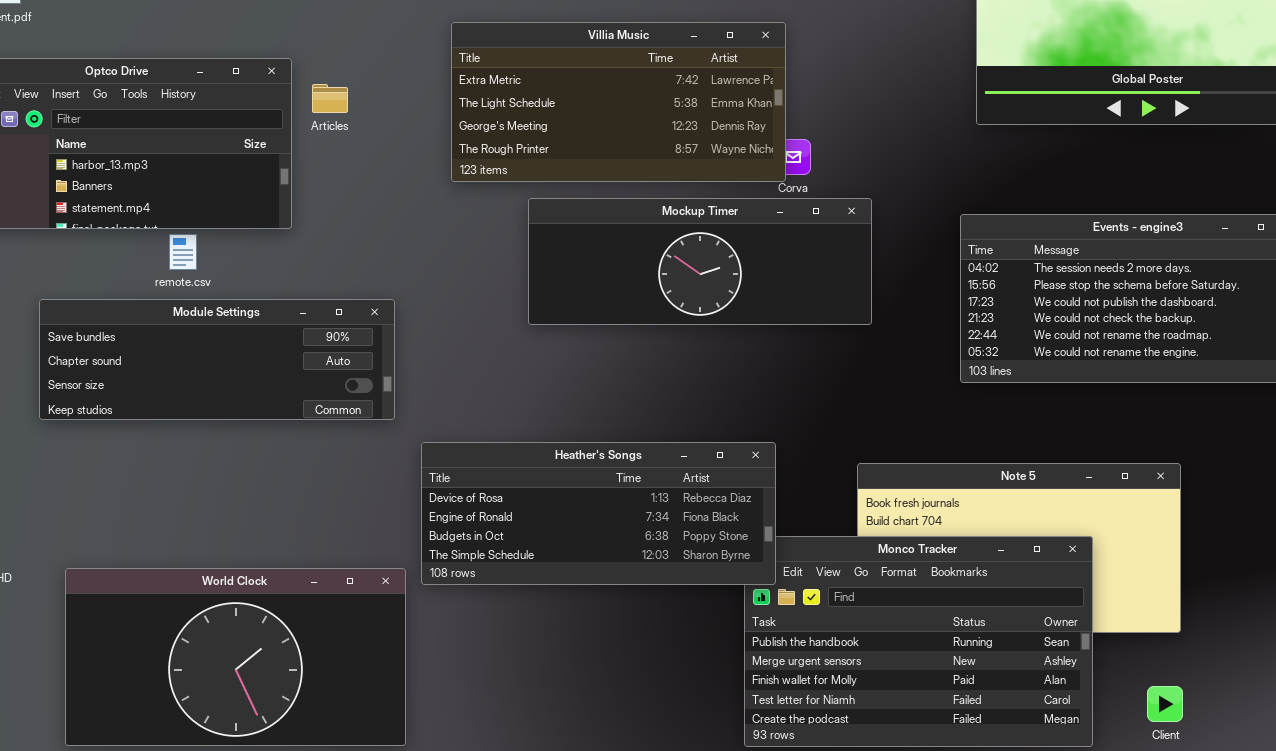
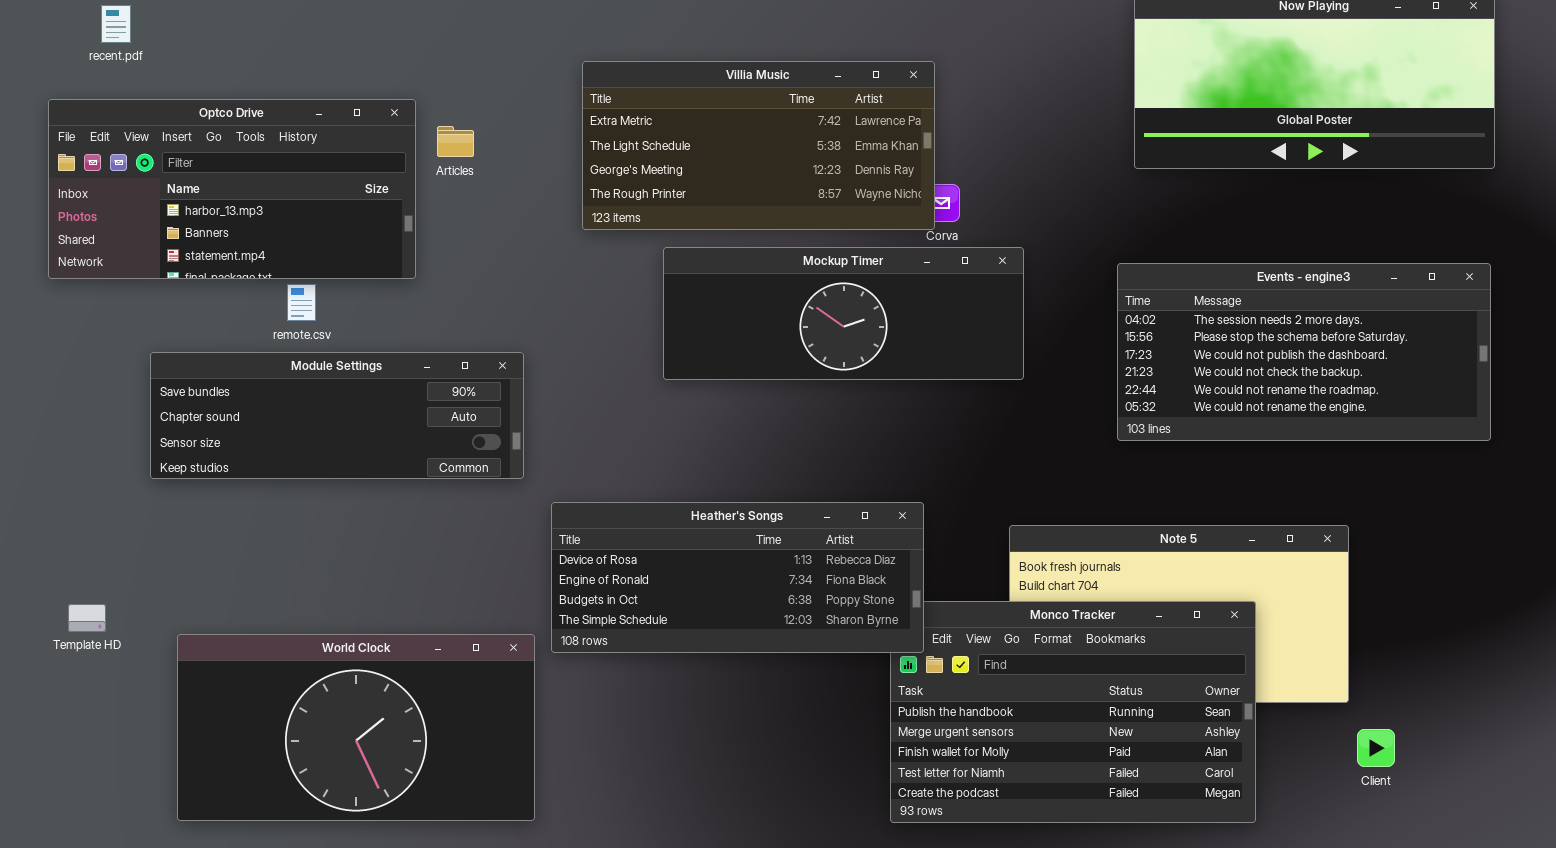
Client: [1147,686,1183,722] -> [1357,729,1395,767], moved

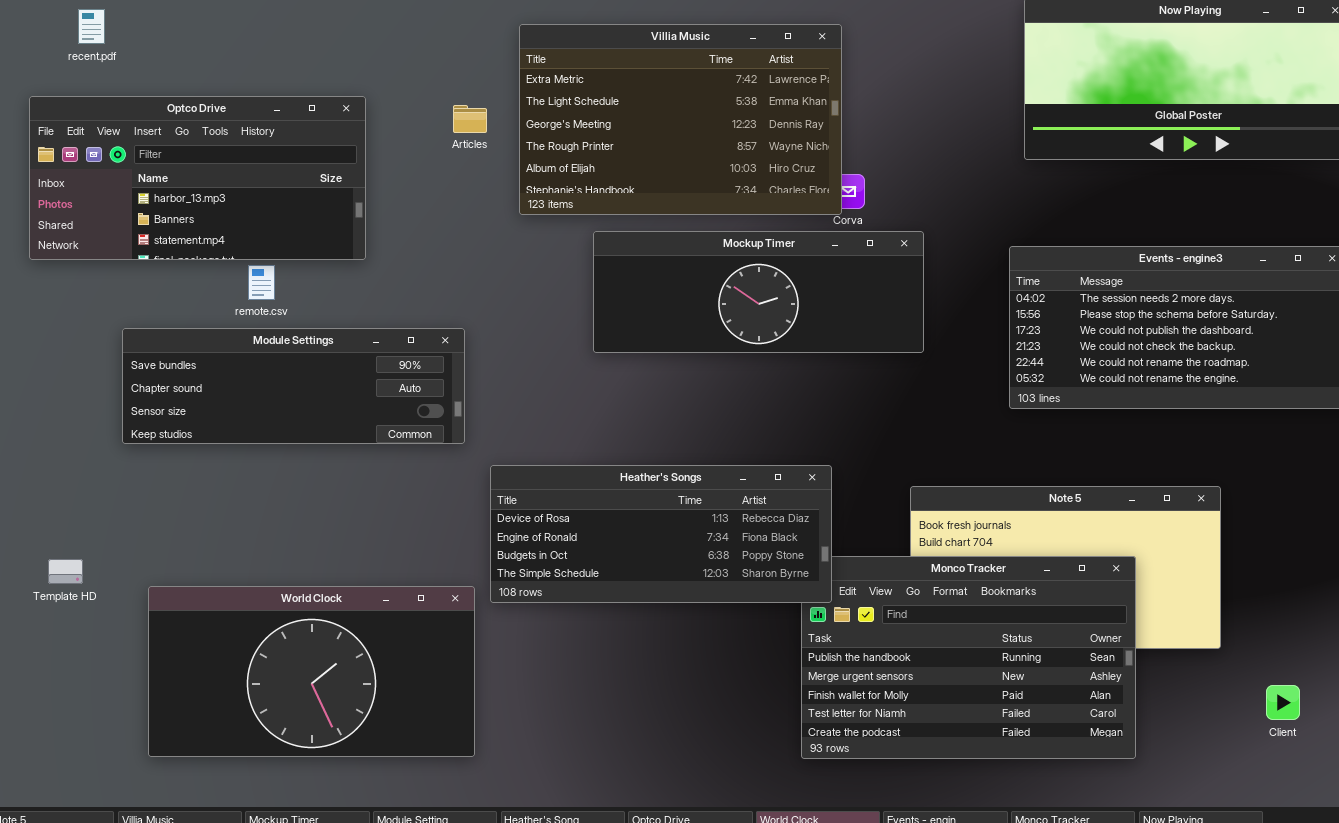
Villia Music: [582,61,935,230] -> [519,24,842,215], resized
Articles: [437,126,474,157] -> [453,105,487,133], moved
Client: [1357,729,1395,767] -> [1266,685,1300,720], moved

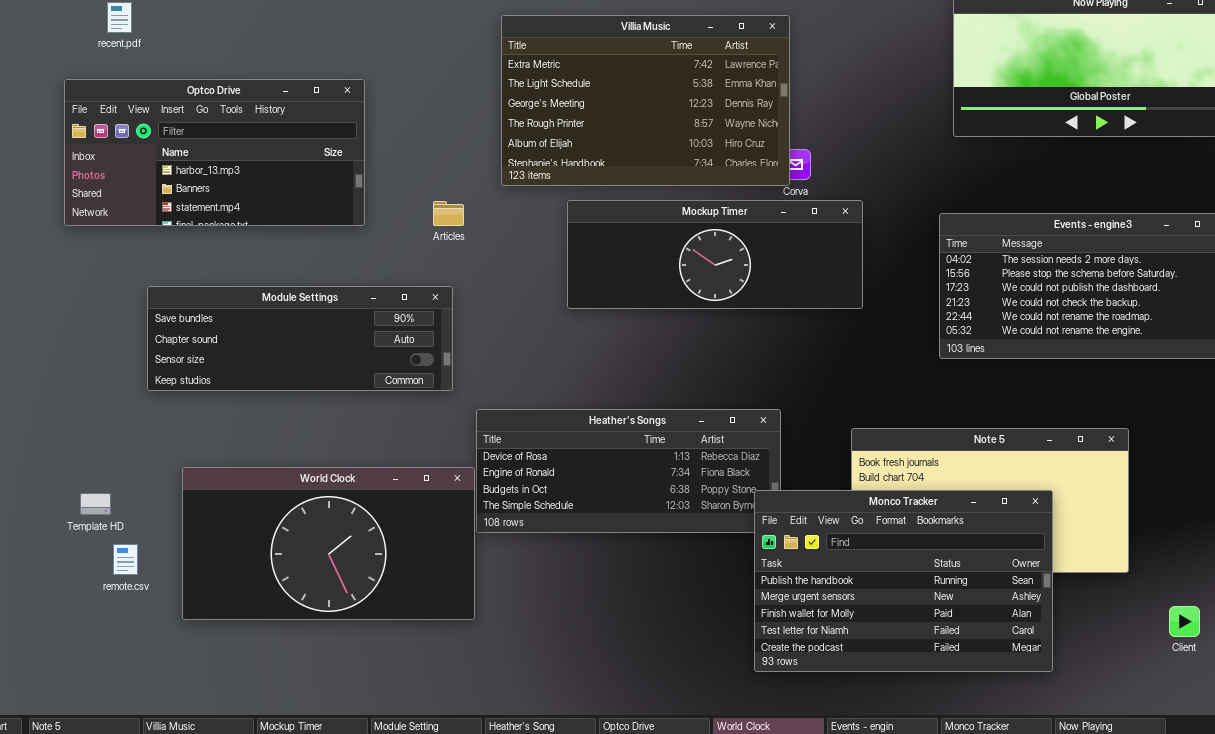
Articles: [453,105,487,133] -> [433,201,464,226], moved
remote.csv: [248,265,275,300] -> [113,544,138,575], moved
Monco Tracker: [801,556,1136,759] -> [754,490,1053,672], raised
World Clock: [148,586,475,757] -> [182,467,475,620], moved

